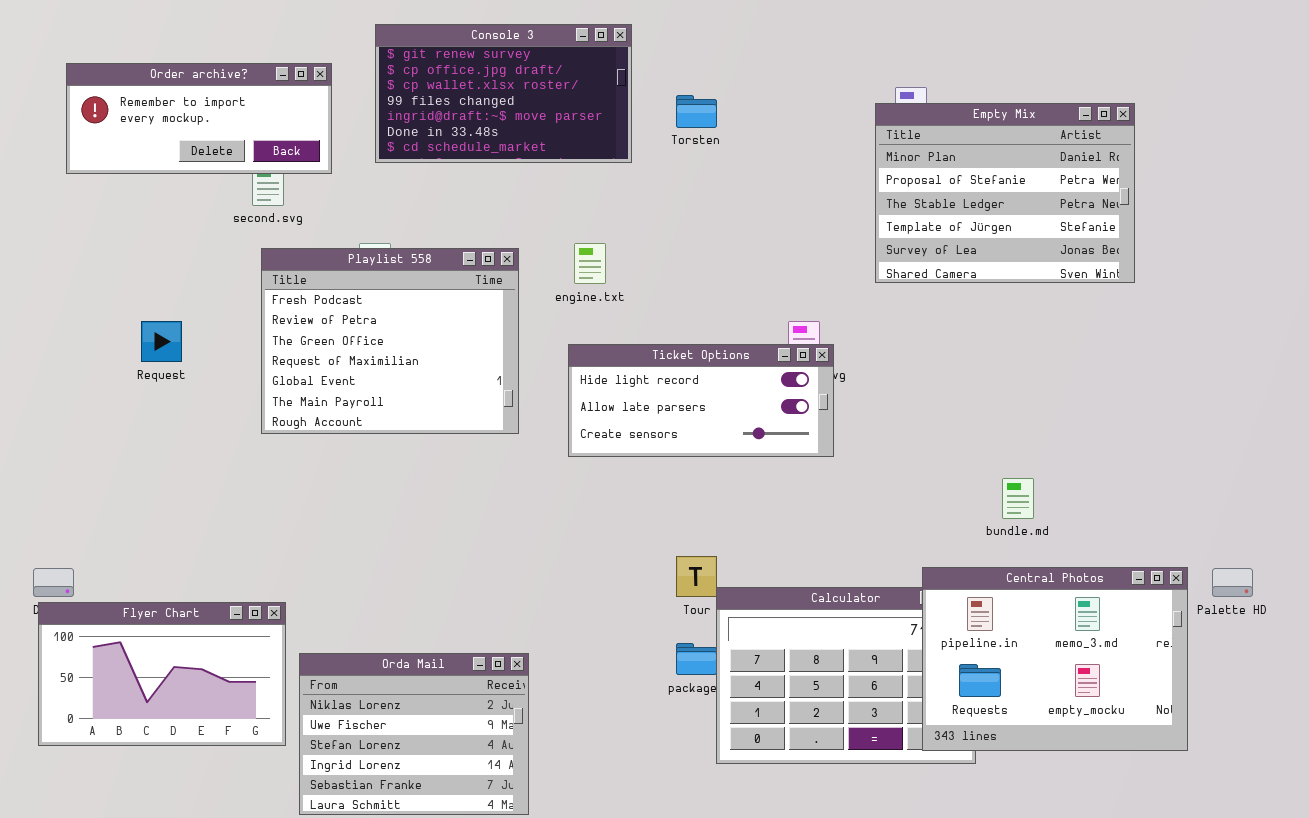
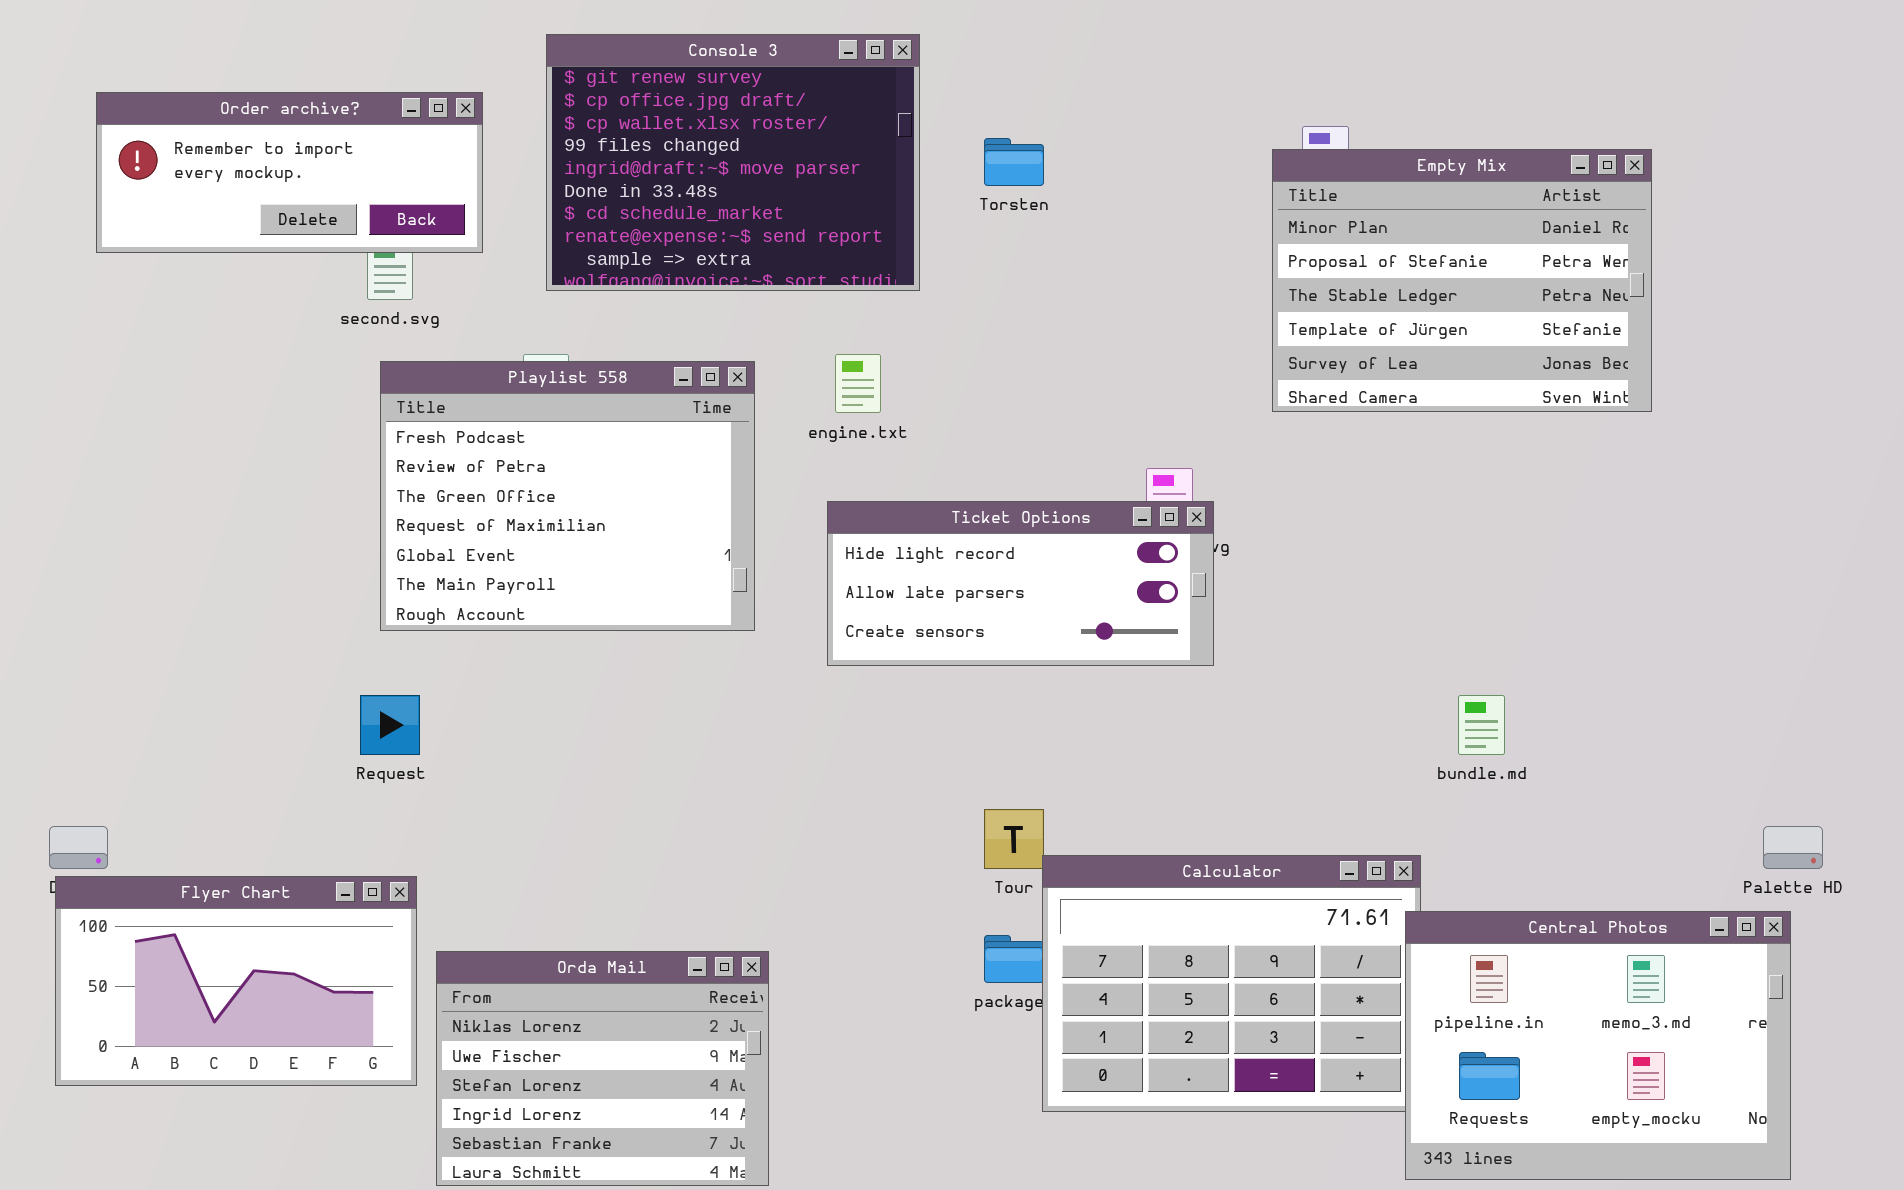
Console 3: [375,24,632,163] -> [546,34,920,291], resized
Request: [141,321,182,362] -> [360,695,420,755], moved
Central Photos: [922,567,1188,751] -> [1405,911,1791,1180], moved

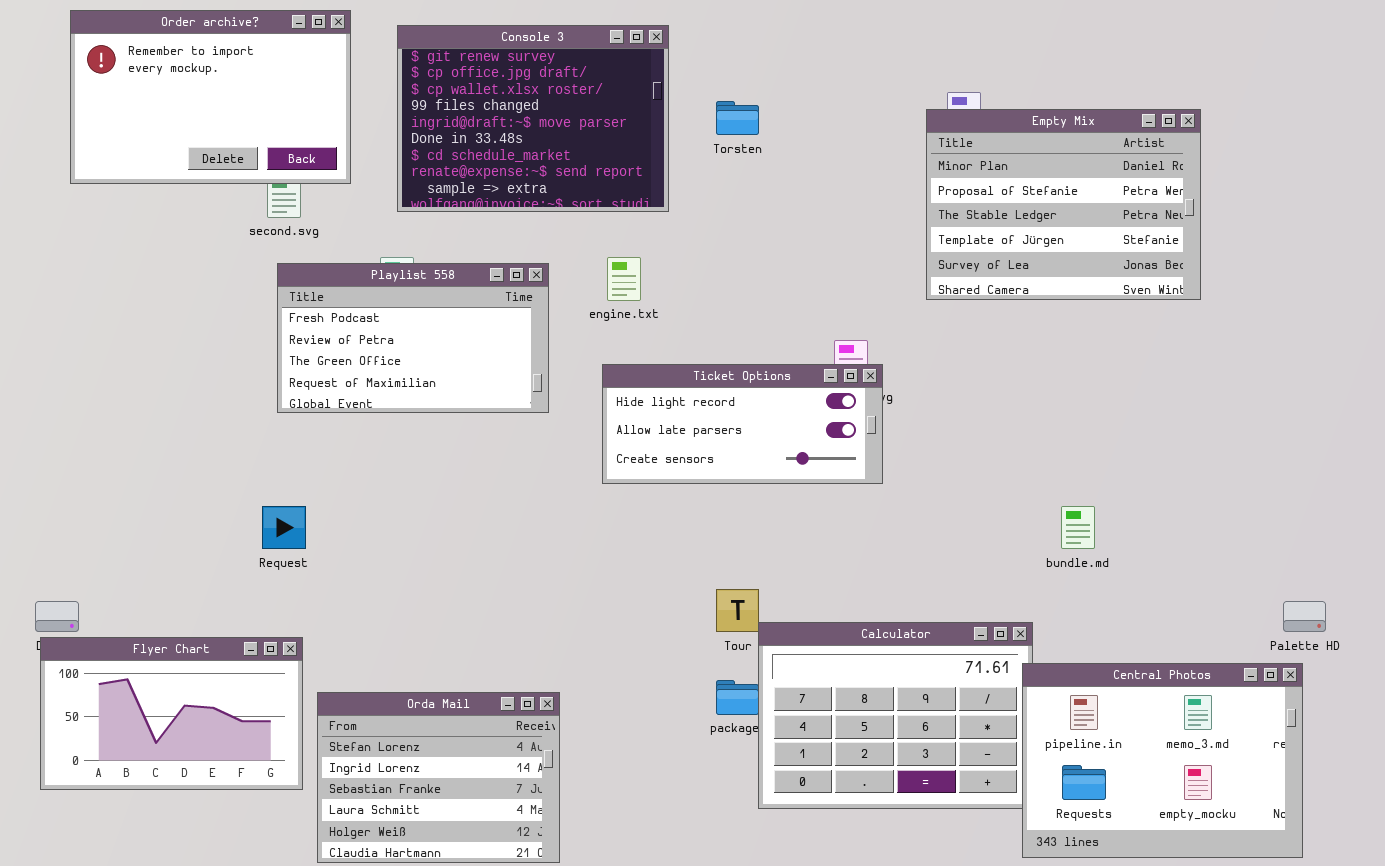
Order archive?: [96,92,483,253] -> [70,10,351,184], resized
Playlist 558: [380,361,755,631] -> [277,263,549,413], resized
Orda Mail: [436,951,769,1186] -> [317,692,560,863], scrolled down 2 rows

